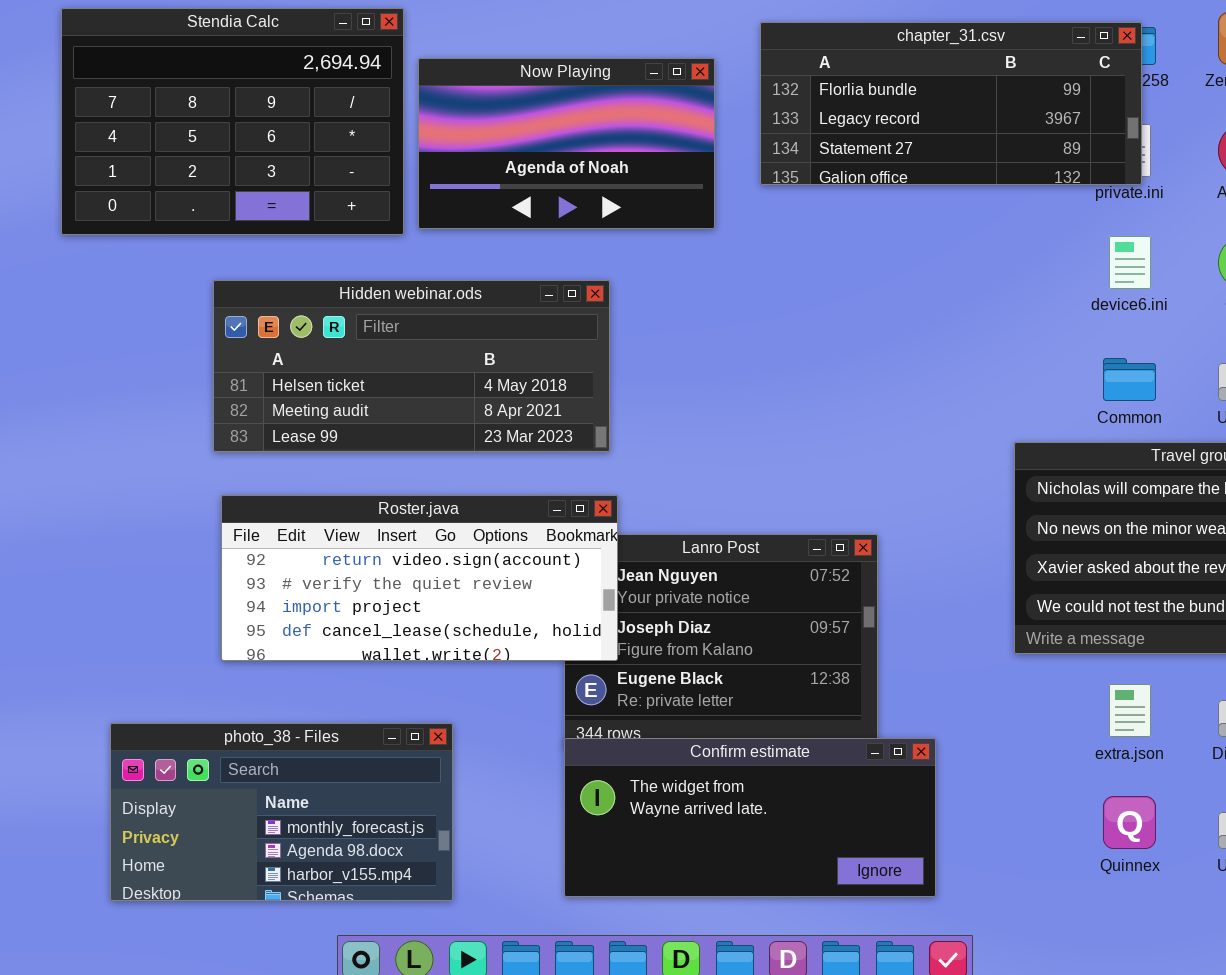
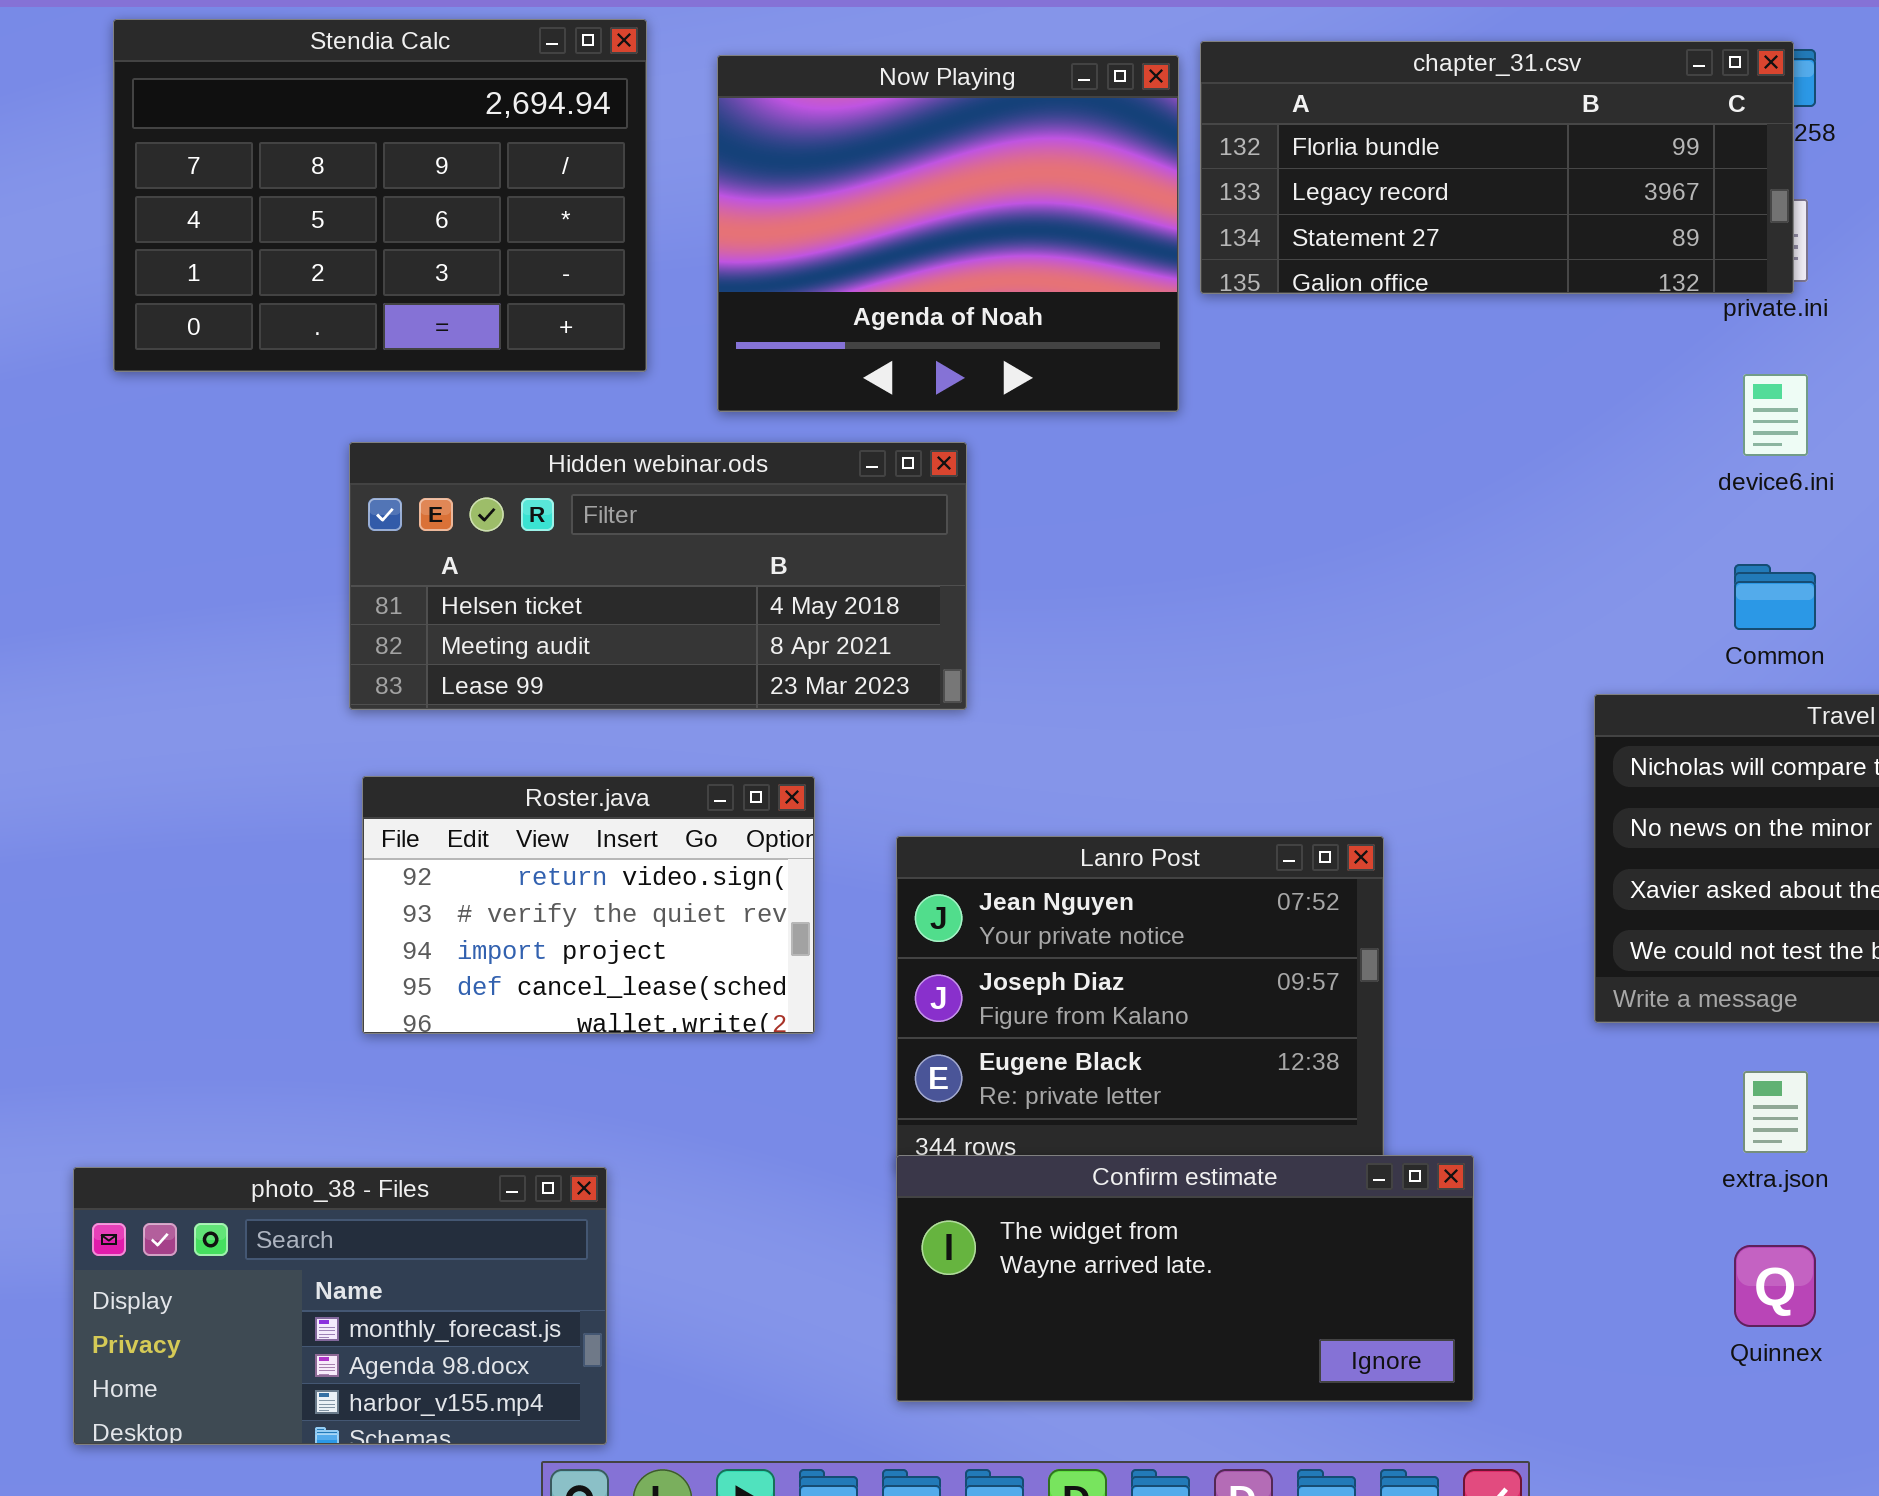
Now Playing: [418,58,715,229] -> [717,55,1179,412], moved, resized
Roster.java: [221,495,618,661] -> [362,776,815,1034], resized
photo_38 - Files: [110,723,453,901] -> [73,1167,607,1445], moved

